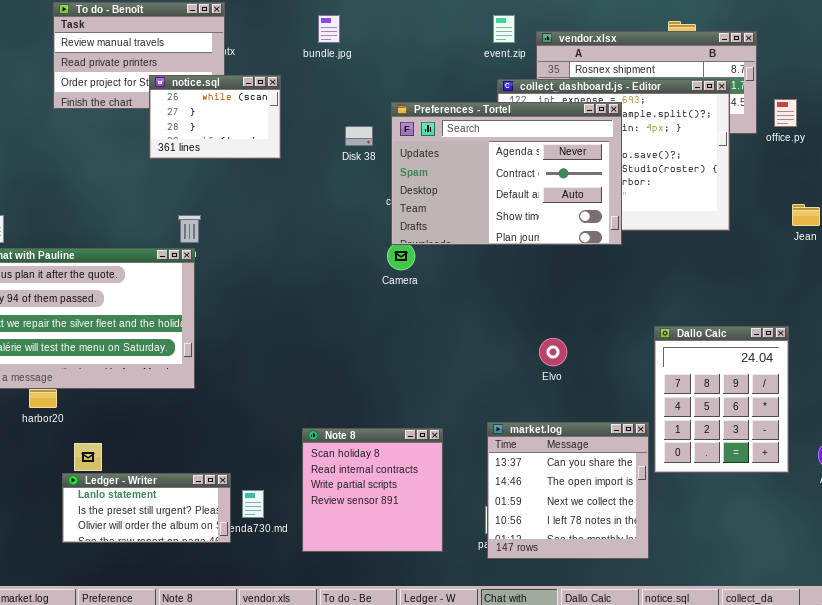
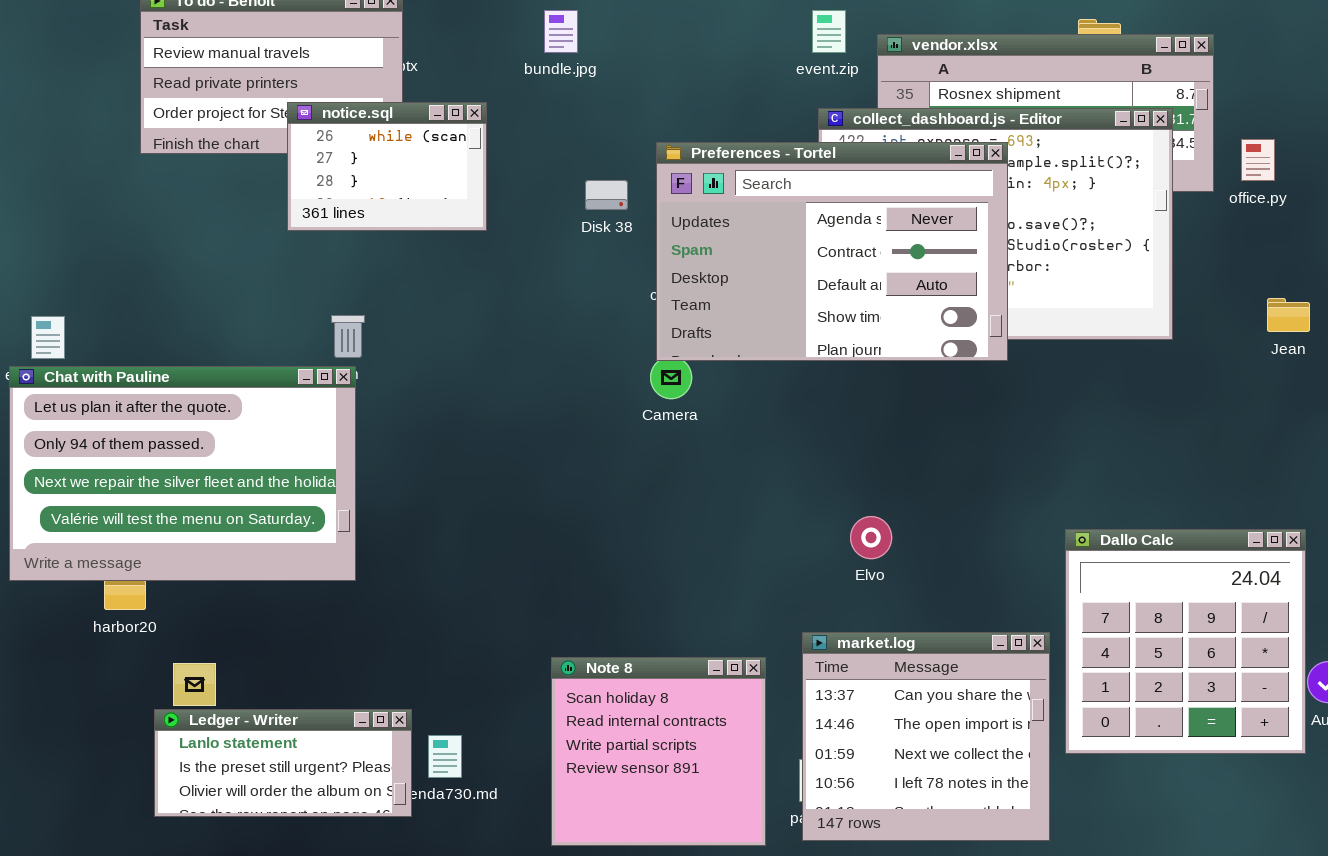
Dallo Calc: [654,326,789,473] -> [1065,529,1306,754], moved, resized
Elvo: [539,338,567,366] -> [850,516,892,559], moved
Note 8: [302,428,443,552] -> [551,657,766,846], moved

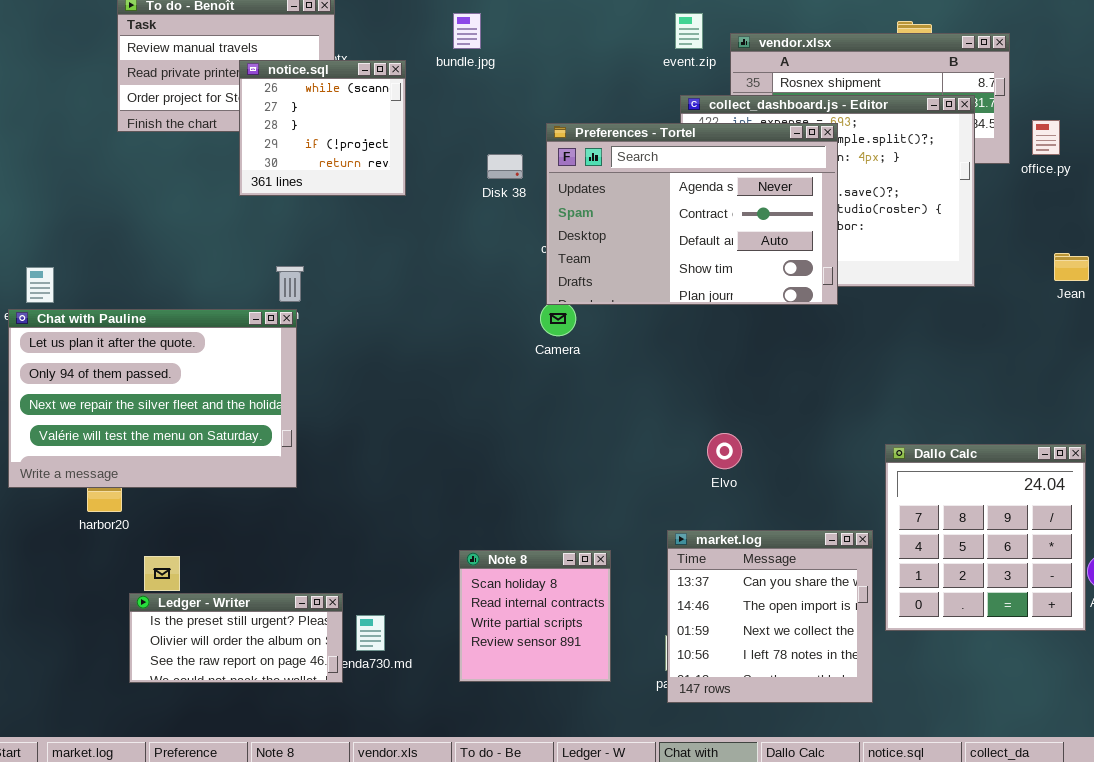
notice.sql: [287,102,487,231] -> [239,60,406,196], resized
Note 8: [551,657,766,846] -> [459,550,611,682], resized
Ledger - Writer: [154,709,412,817] -> [129,593,343,683], scrolled down 1 row

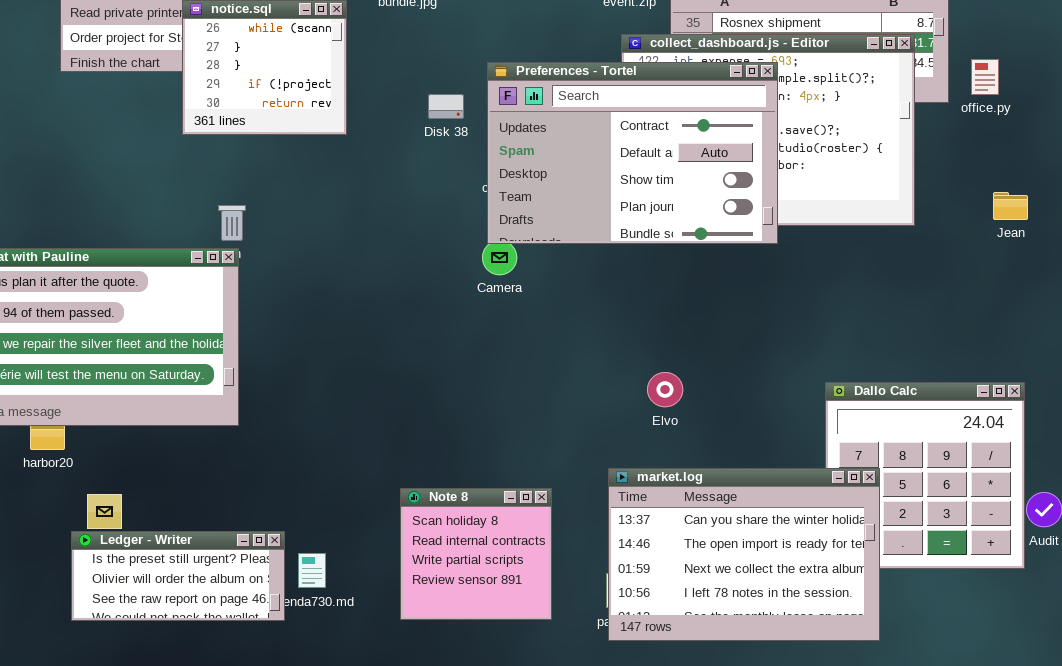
Preferences - Tortel: [546,123,838,305] -> [487,62,778,244], scrolled down 1 row
market.log: [667,530,873,703] -> [608,468,880,641], resized

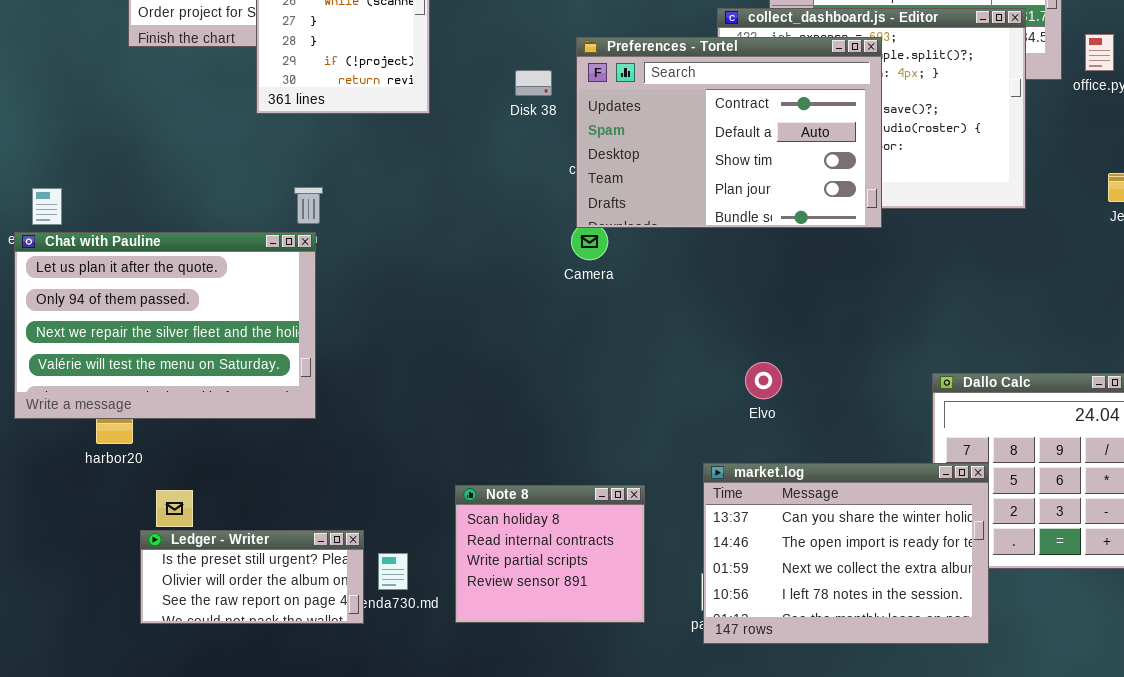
Note 8: [400,488,552,620] -> [455,485,645,623], resized

